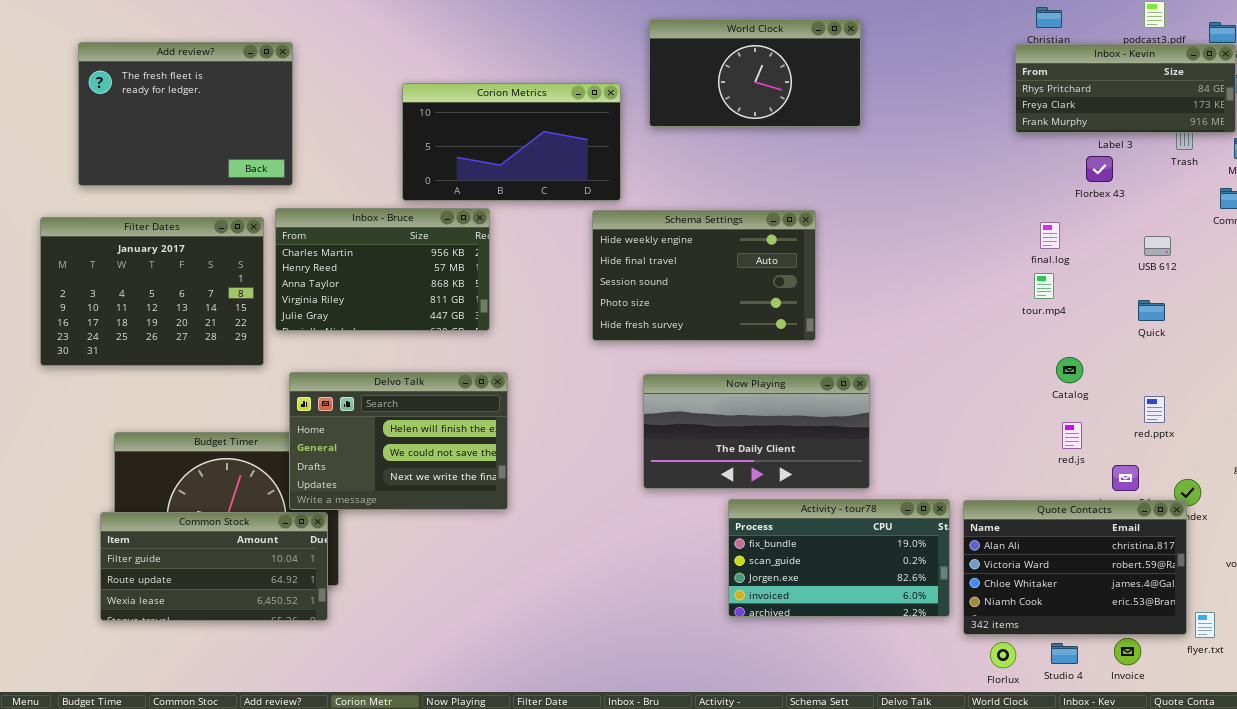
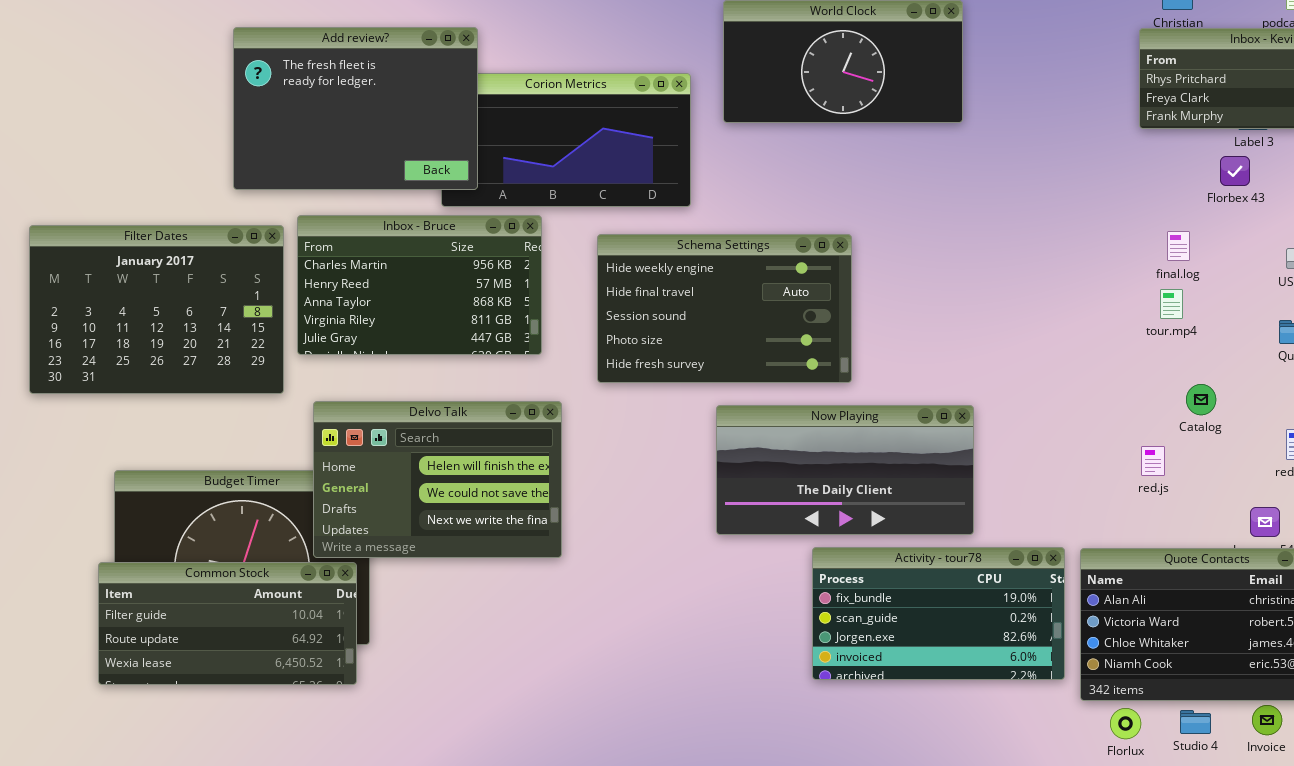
Add review?: [78,42,293,186] -> [233,27,478,190], moved
Schema Settings: [592,210,816,341] -> [597,234,852,383], moved
red.js: [1062,422,1082,449] -> [1141,446,1165,476], moved

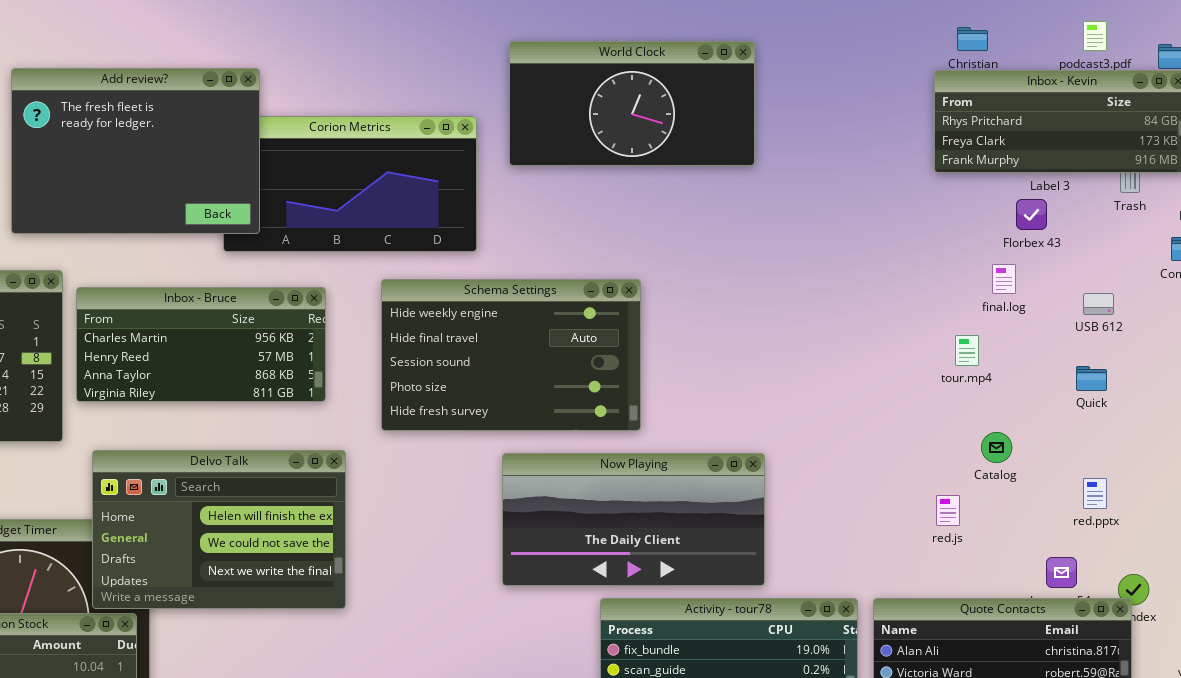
Inbox - Bruce: [297,215,542,355] -> [76,287,326,402], resized
final.log: [1167,231,1190,261] -> [992,264,1016,294], moved

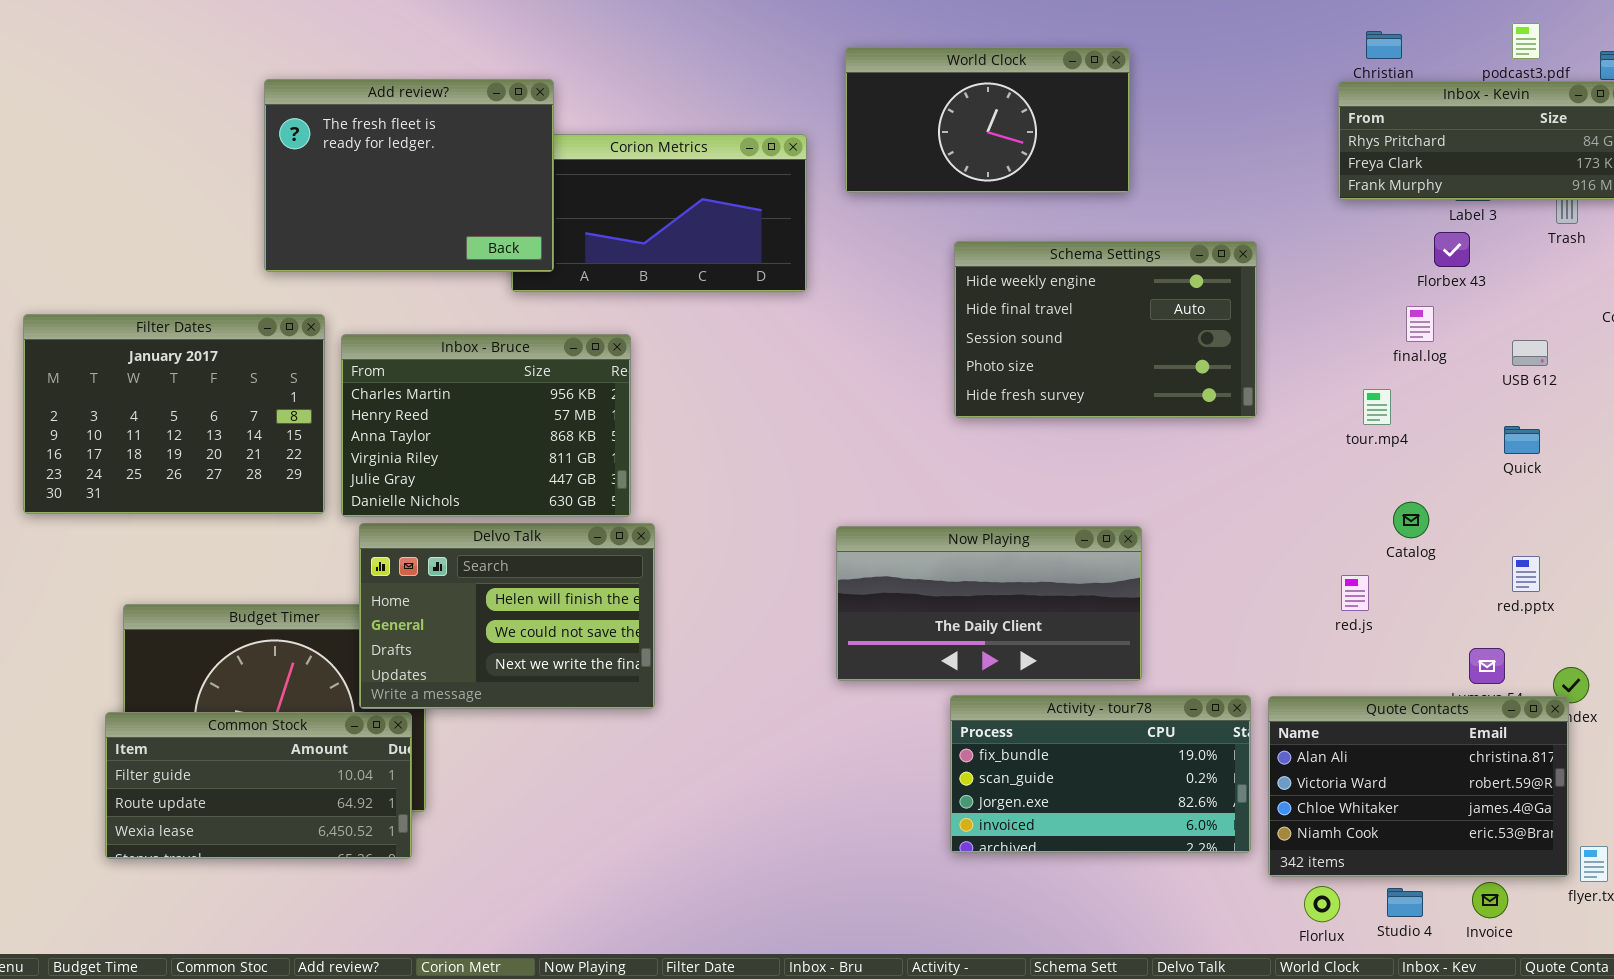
Schema Settings: [381,279,641,431] -> [954,241,1257,418], moved
Inbox - Bruce: [76,287,326,402] -> [341,334,631,517], resized

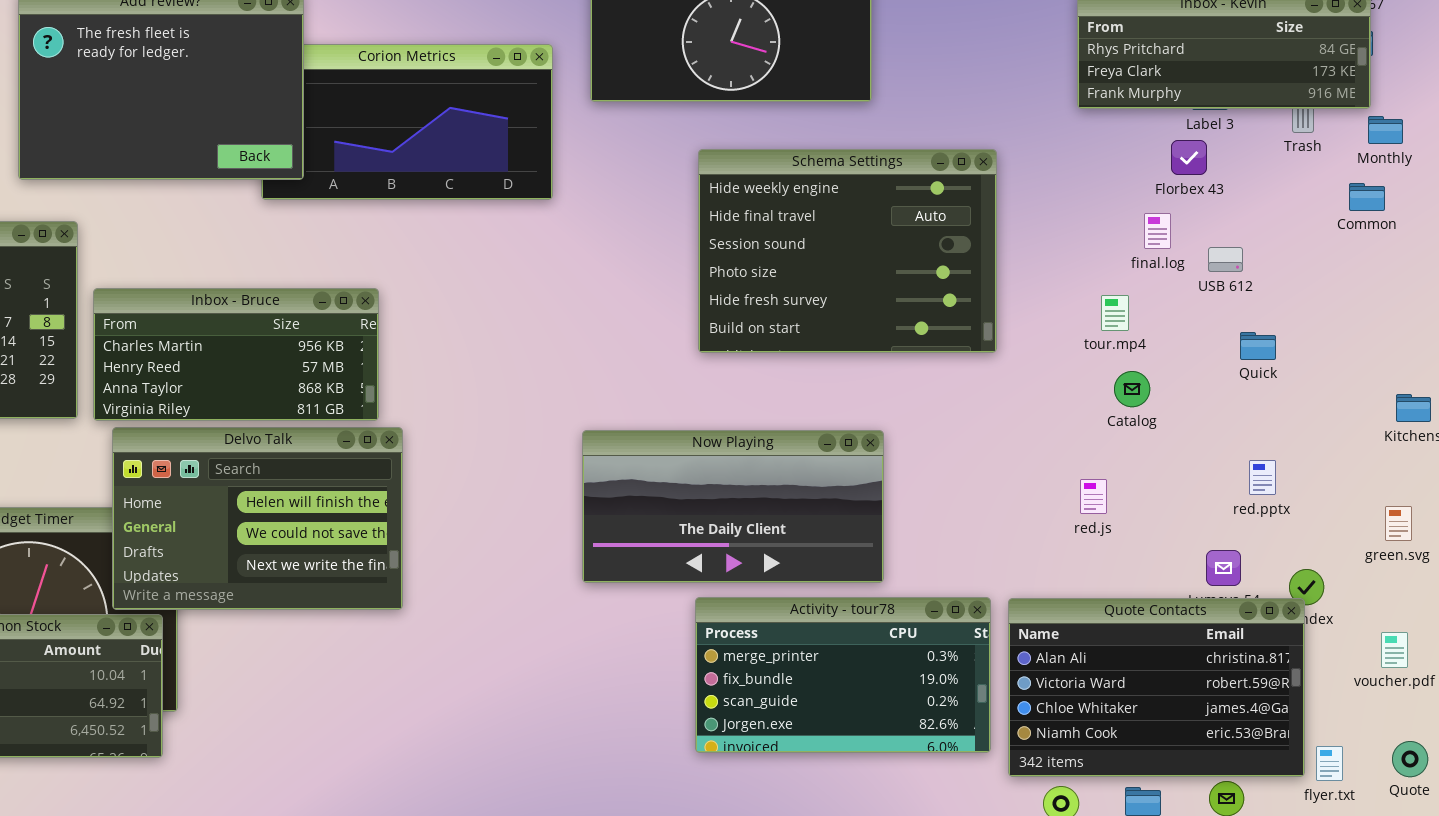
Schema Settings: [954,241,1257,418] -> [698,149,997,353], resized
Inbox - Bruce: [341,334,631,517] -> [93,288,379,421], resized
USB 612: [1512,340,1548,366] -> [1208,247,1243,272], moved
Catalog: [1393,502,1429,538] -> [1114,371,1150,407], moved
Activity - tour78: [950,695,1251,853] -> [695,597,991,753], scrolled up 1 row

